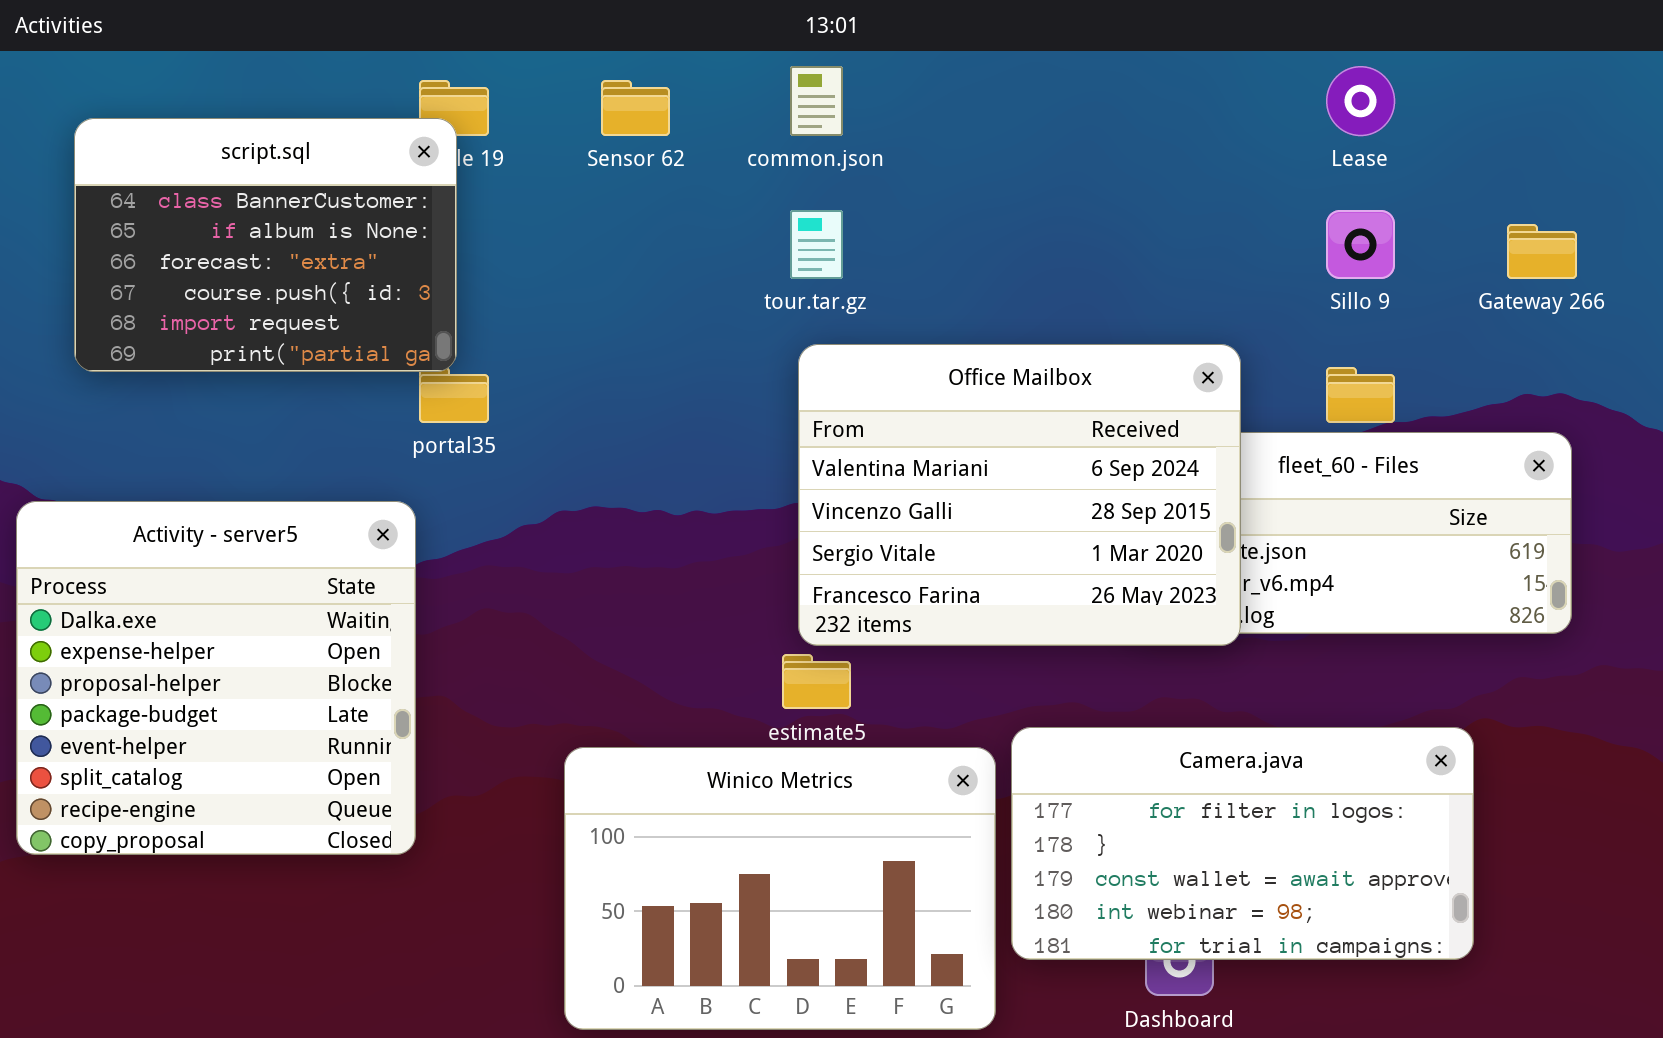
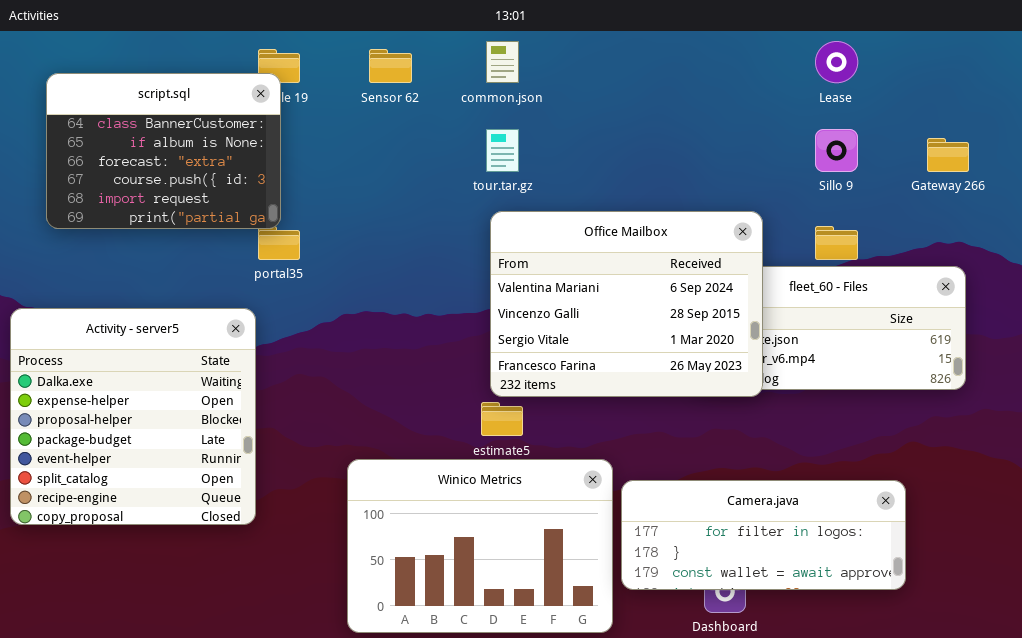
Camera.java: [1011,727,1474,960] -> [621,480,906,590], resized

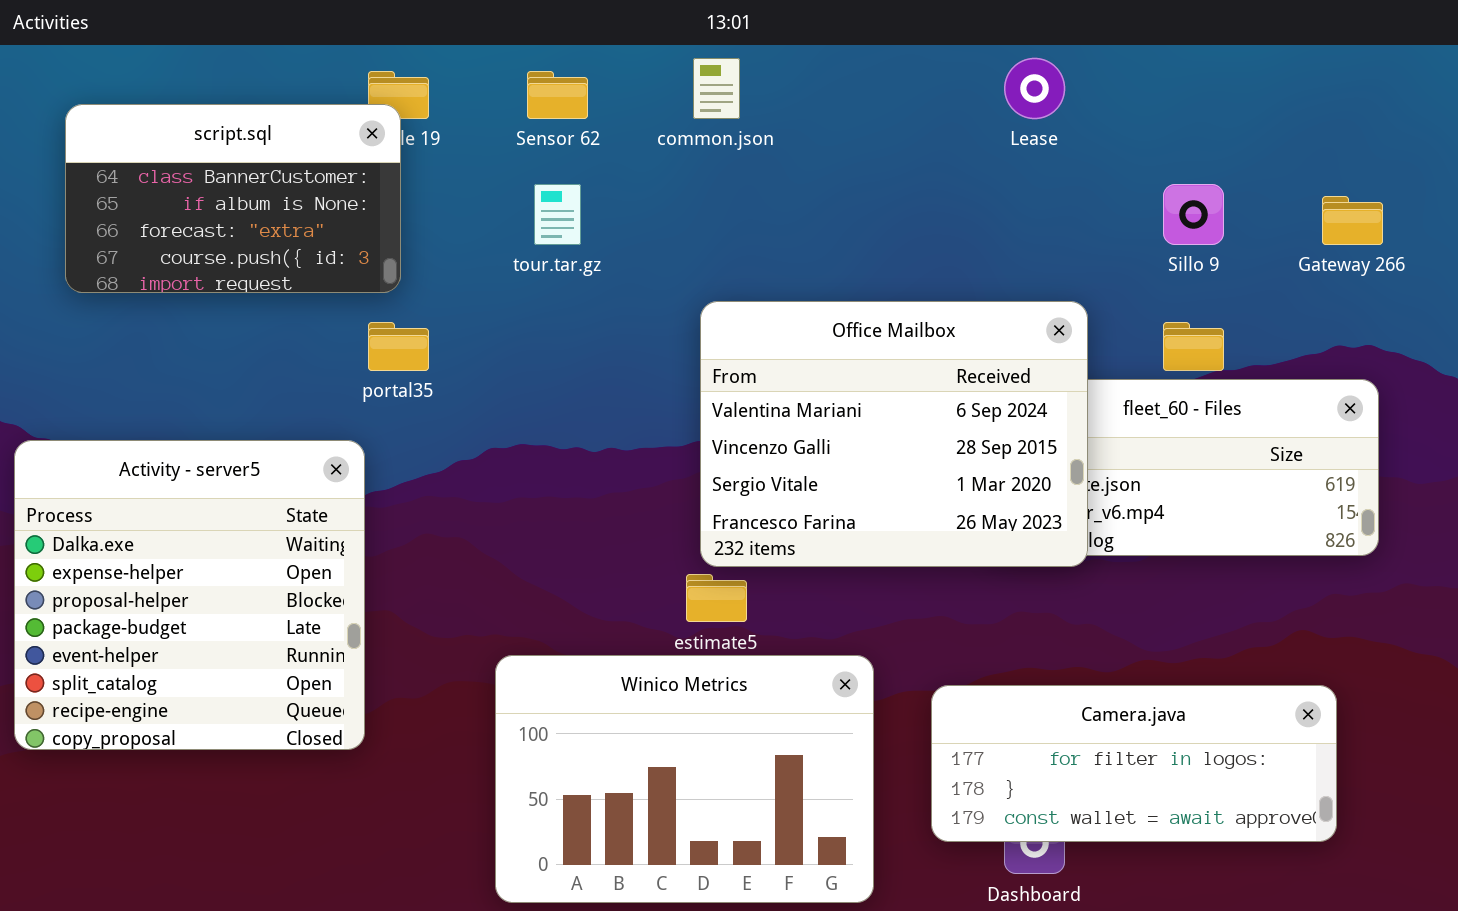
Lease: [815,41,858,83] -> [1004,58,1065,119], moved
script.sql: [46,73,281,229] -> [65,104,401,293], resized
tour.tar.gz: [486,129,519,172] -> [534,184,581,245], moved
Camera.java: [621,480,906,590] -> [931,685,1337,842], moved

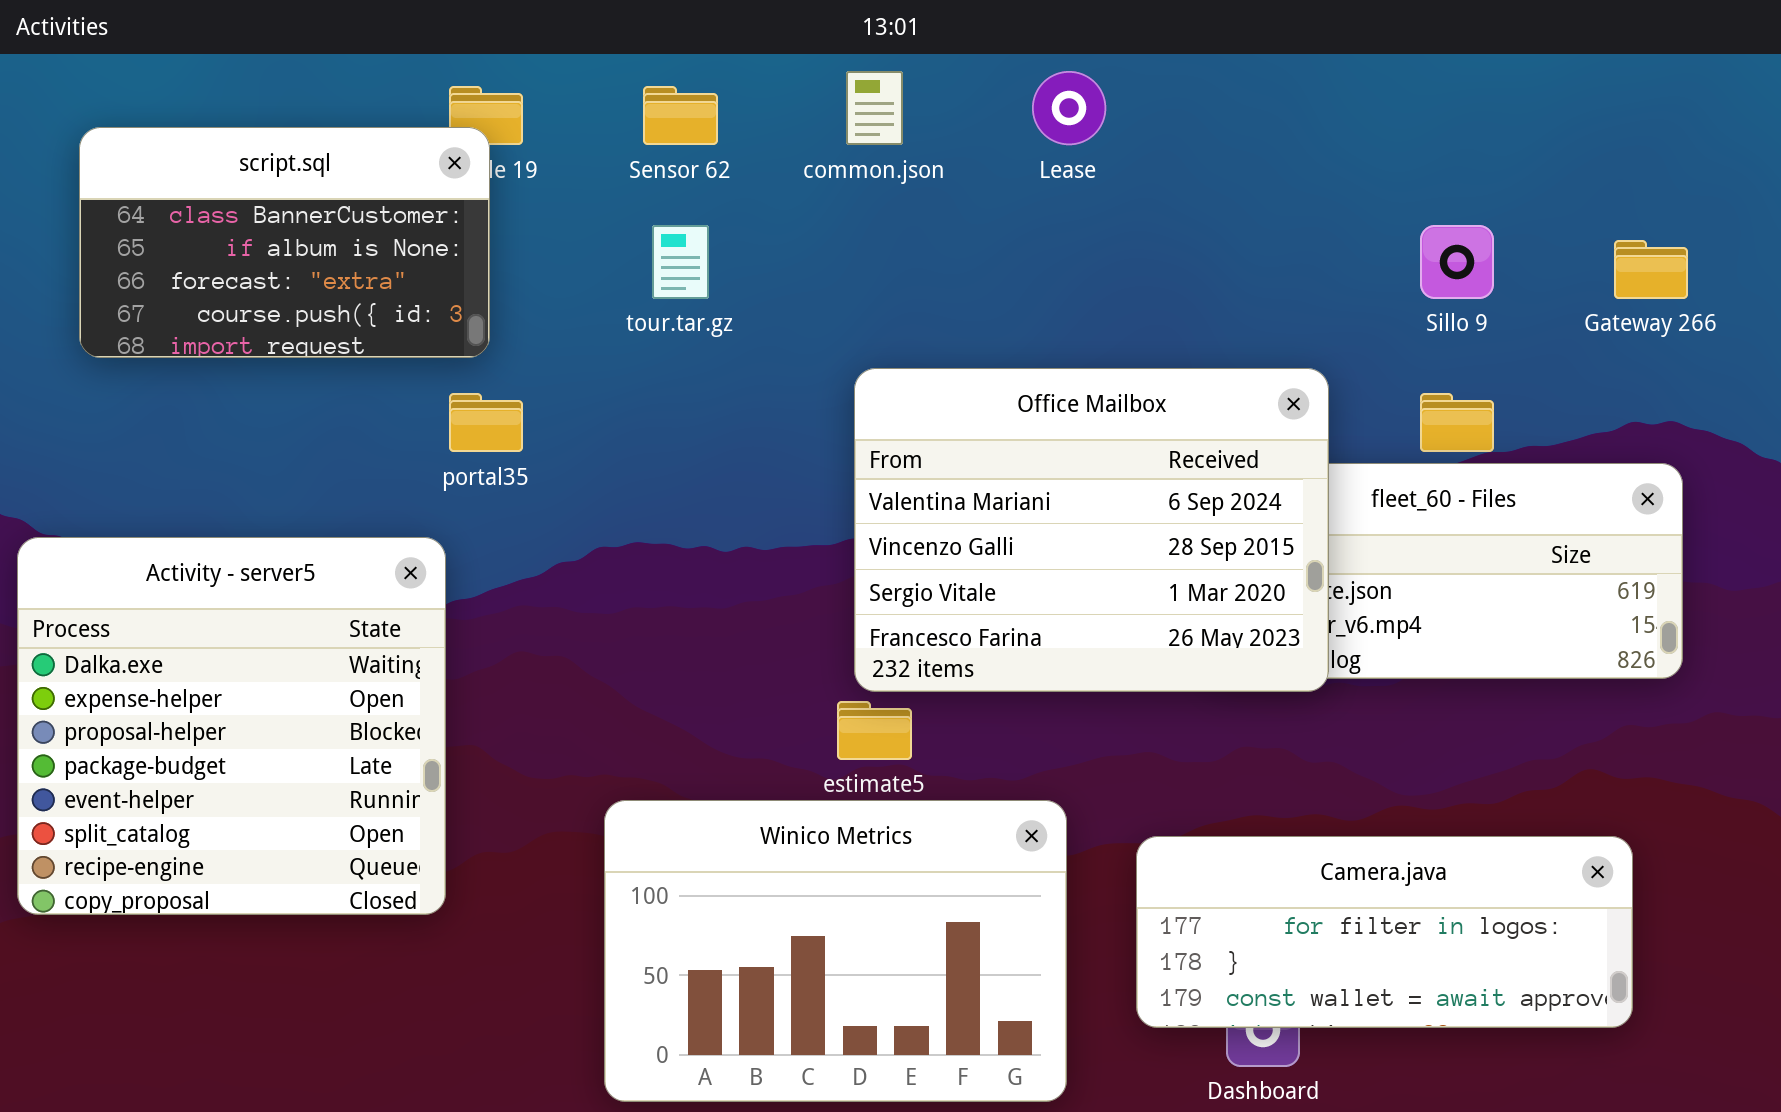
Lease: [1004,58,1065,119] -> [1032,71,1106,145], moved

